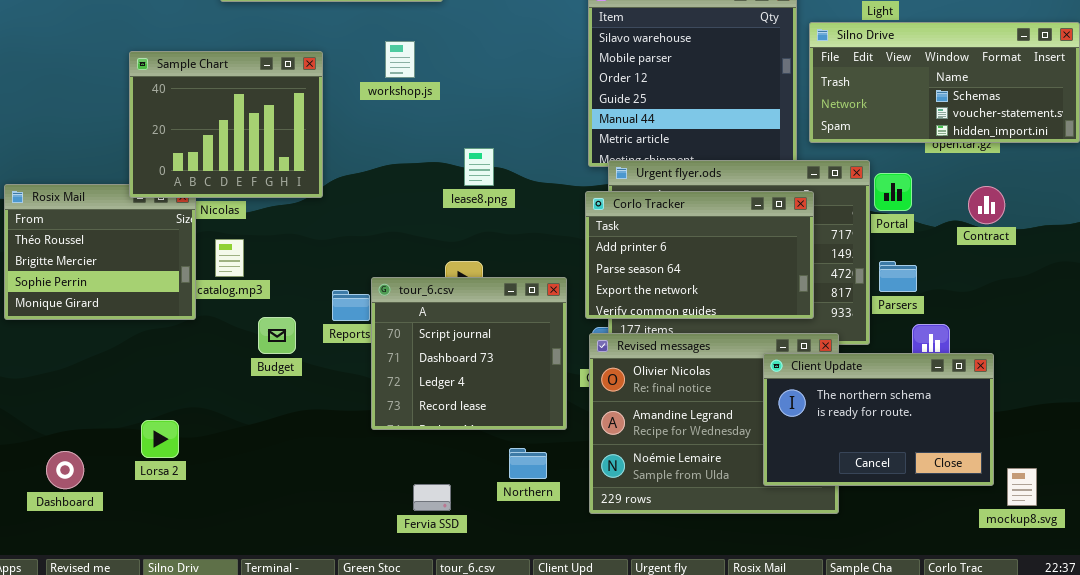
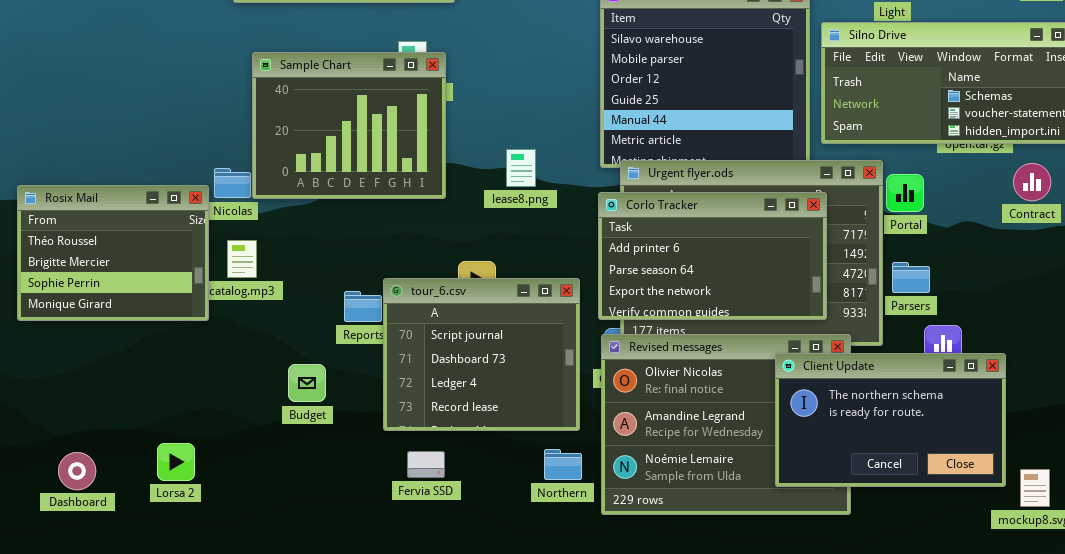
Sample Chart: [129,51,323,198] -> [252,52,446,199], moved
lease8.png: [464,148,494,186] -> [506,149,536,187], moved
Contract: [968,186,1005,224] -> [1013,163,1051,201], moved
Budget: [258,317,296,354] -> [288,364,326,402], moved
Lorsa 2: [141,420,179,458] -> [157,443,195,481], moved
Northern: [509,448,547,479] -> [544,449,582,480], moved
Fervia SSD: [413,484,451,511] -> [407,451,445,478], moved

